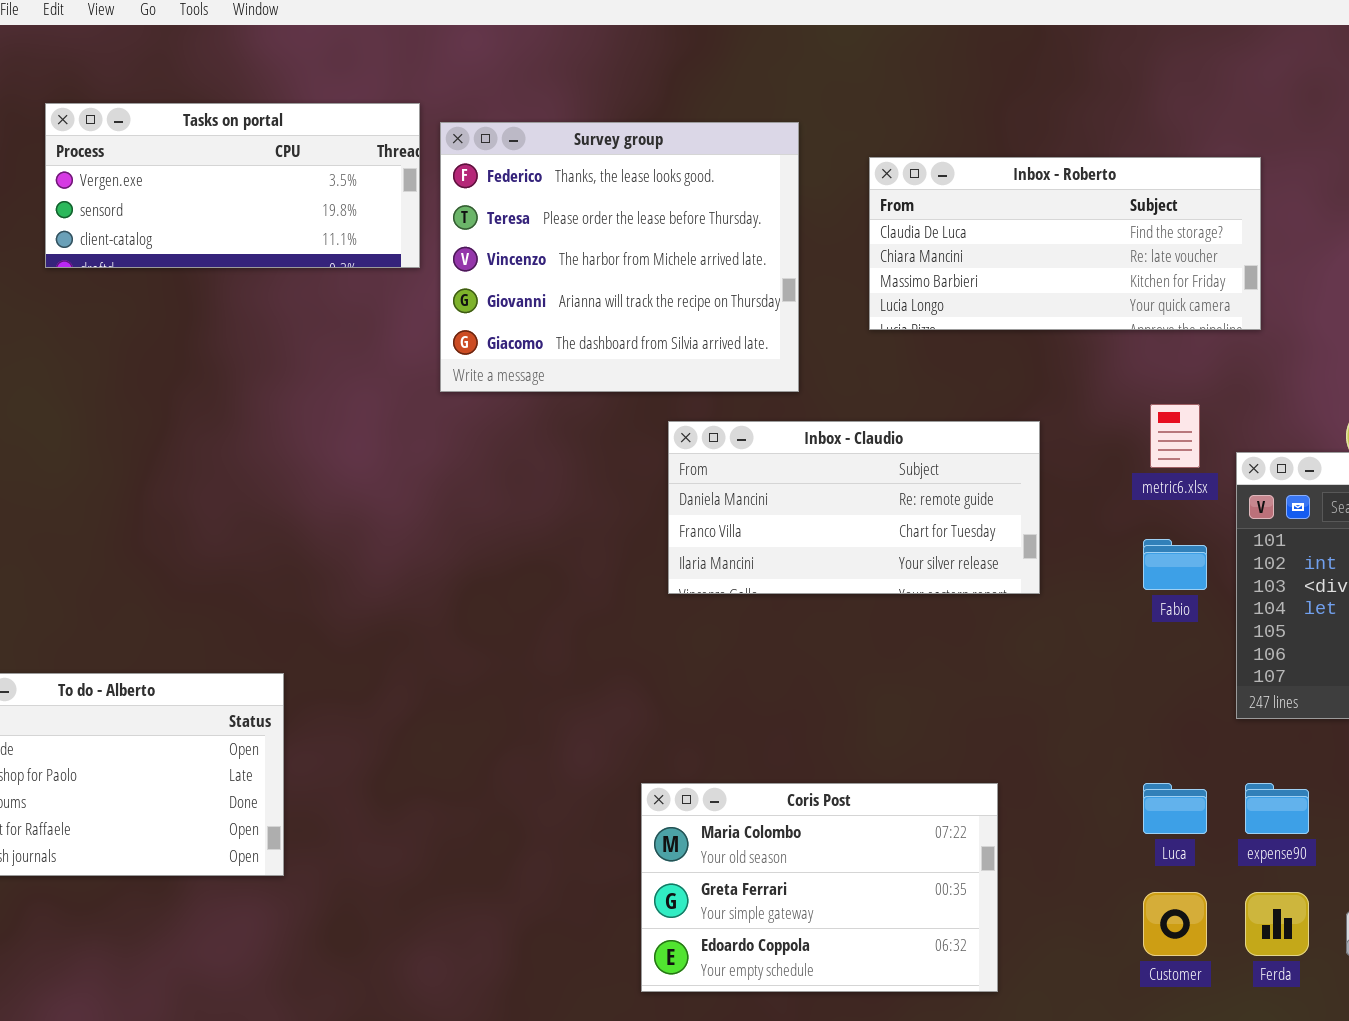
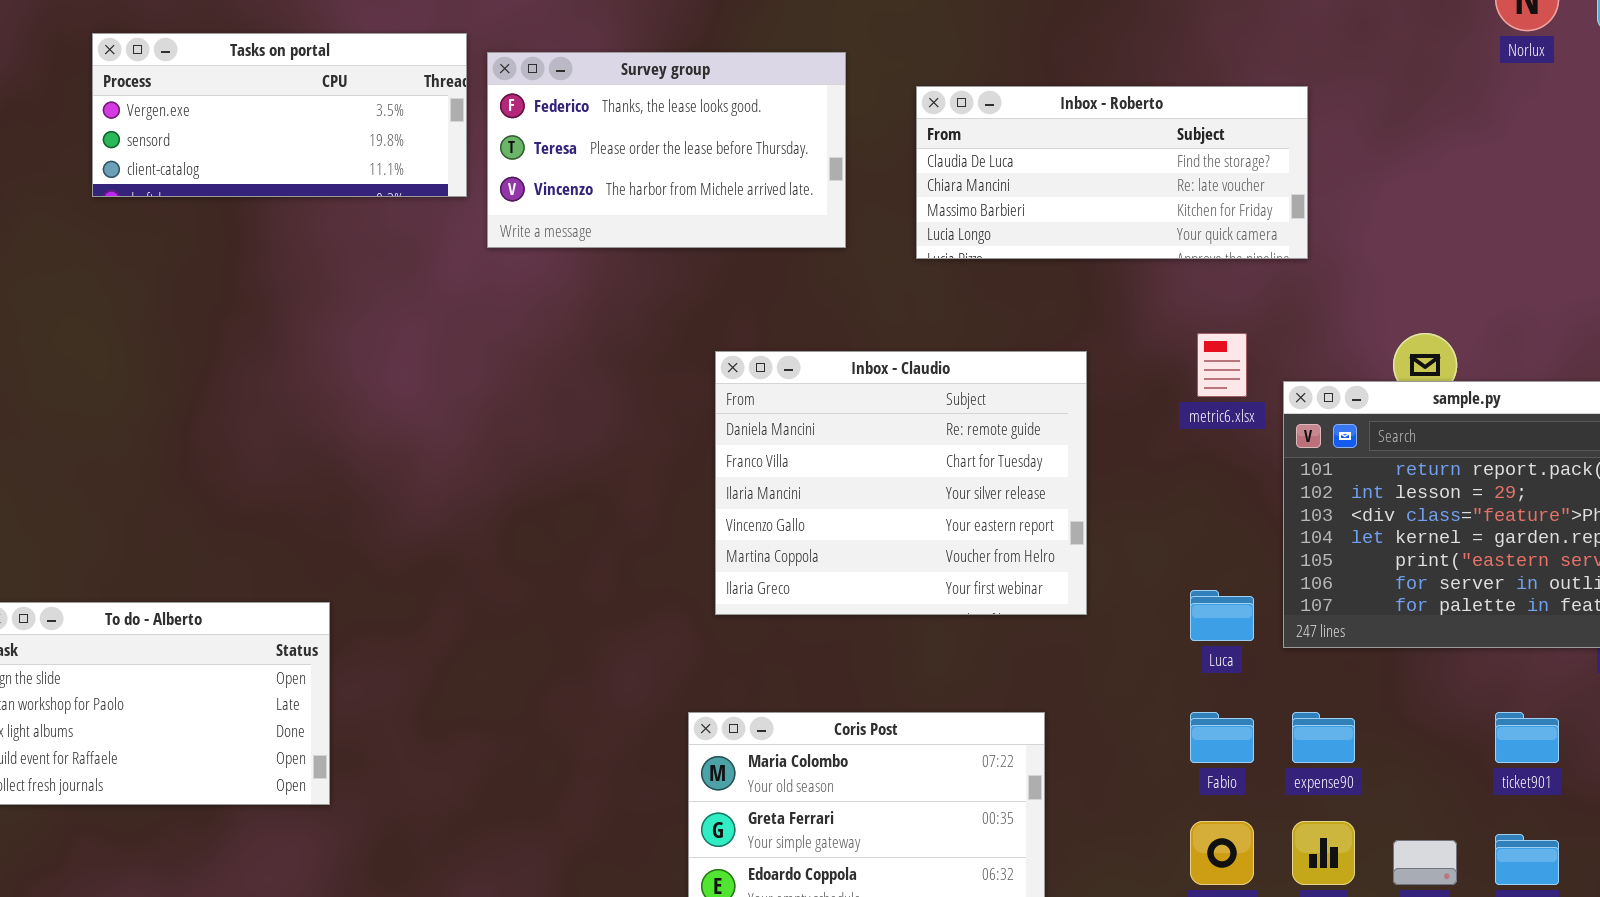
Survey group: [440,122,799,392] -> [487,52,846,248], resized
Inbox - Claudio: [668,421,1040,594] -> [715,351,1087,615], resized
Fabio: [1143,539,1207,590] -> [1190,712,1254,763], moved
Luca: [1143,783,1207,834] -> [1190,590,1254,641], moved

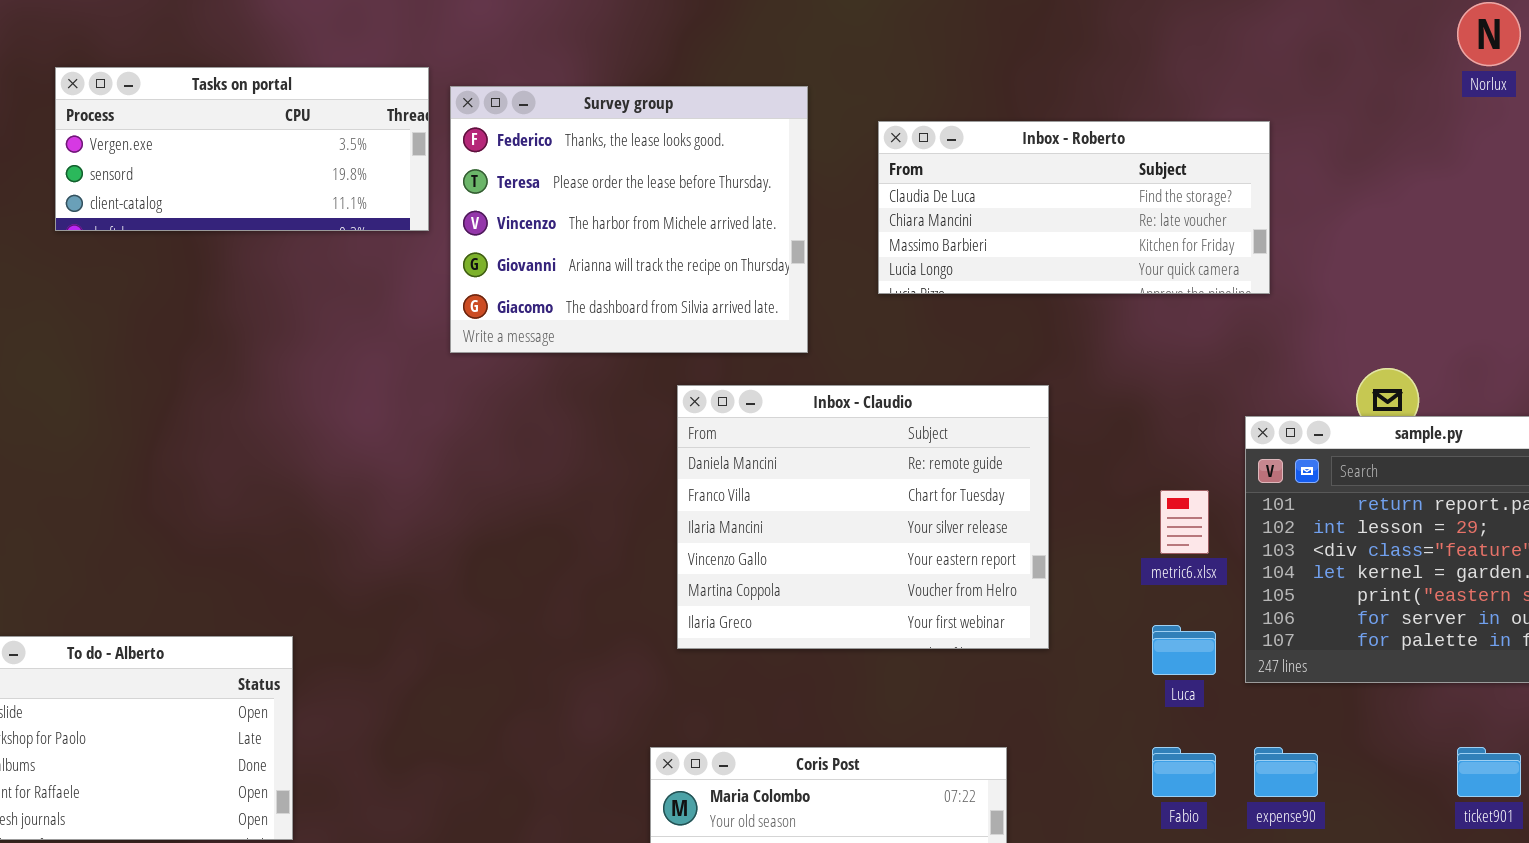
Survey group: [487,52,846,248] -> [450,86,808,353], resized
metric6.xlsx: [1197,333,1247,397] -> [1160,490,1209,554], moved

